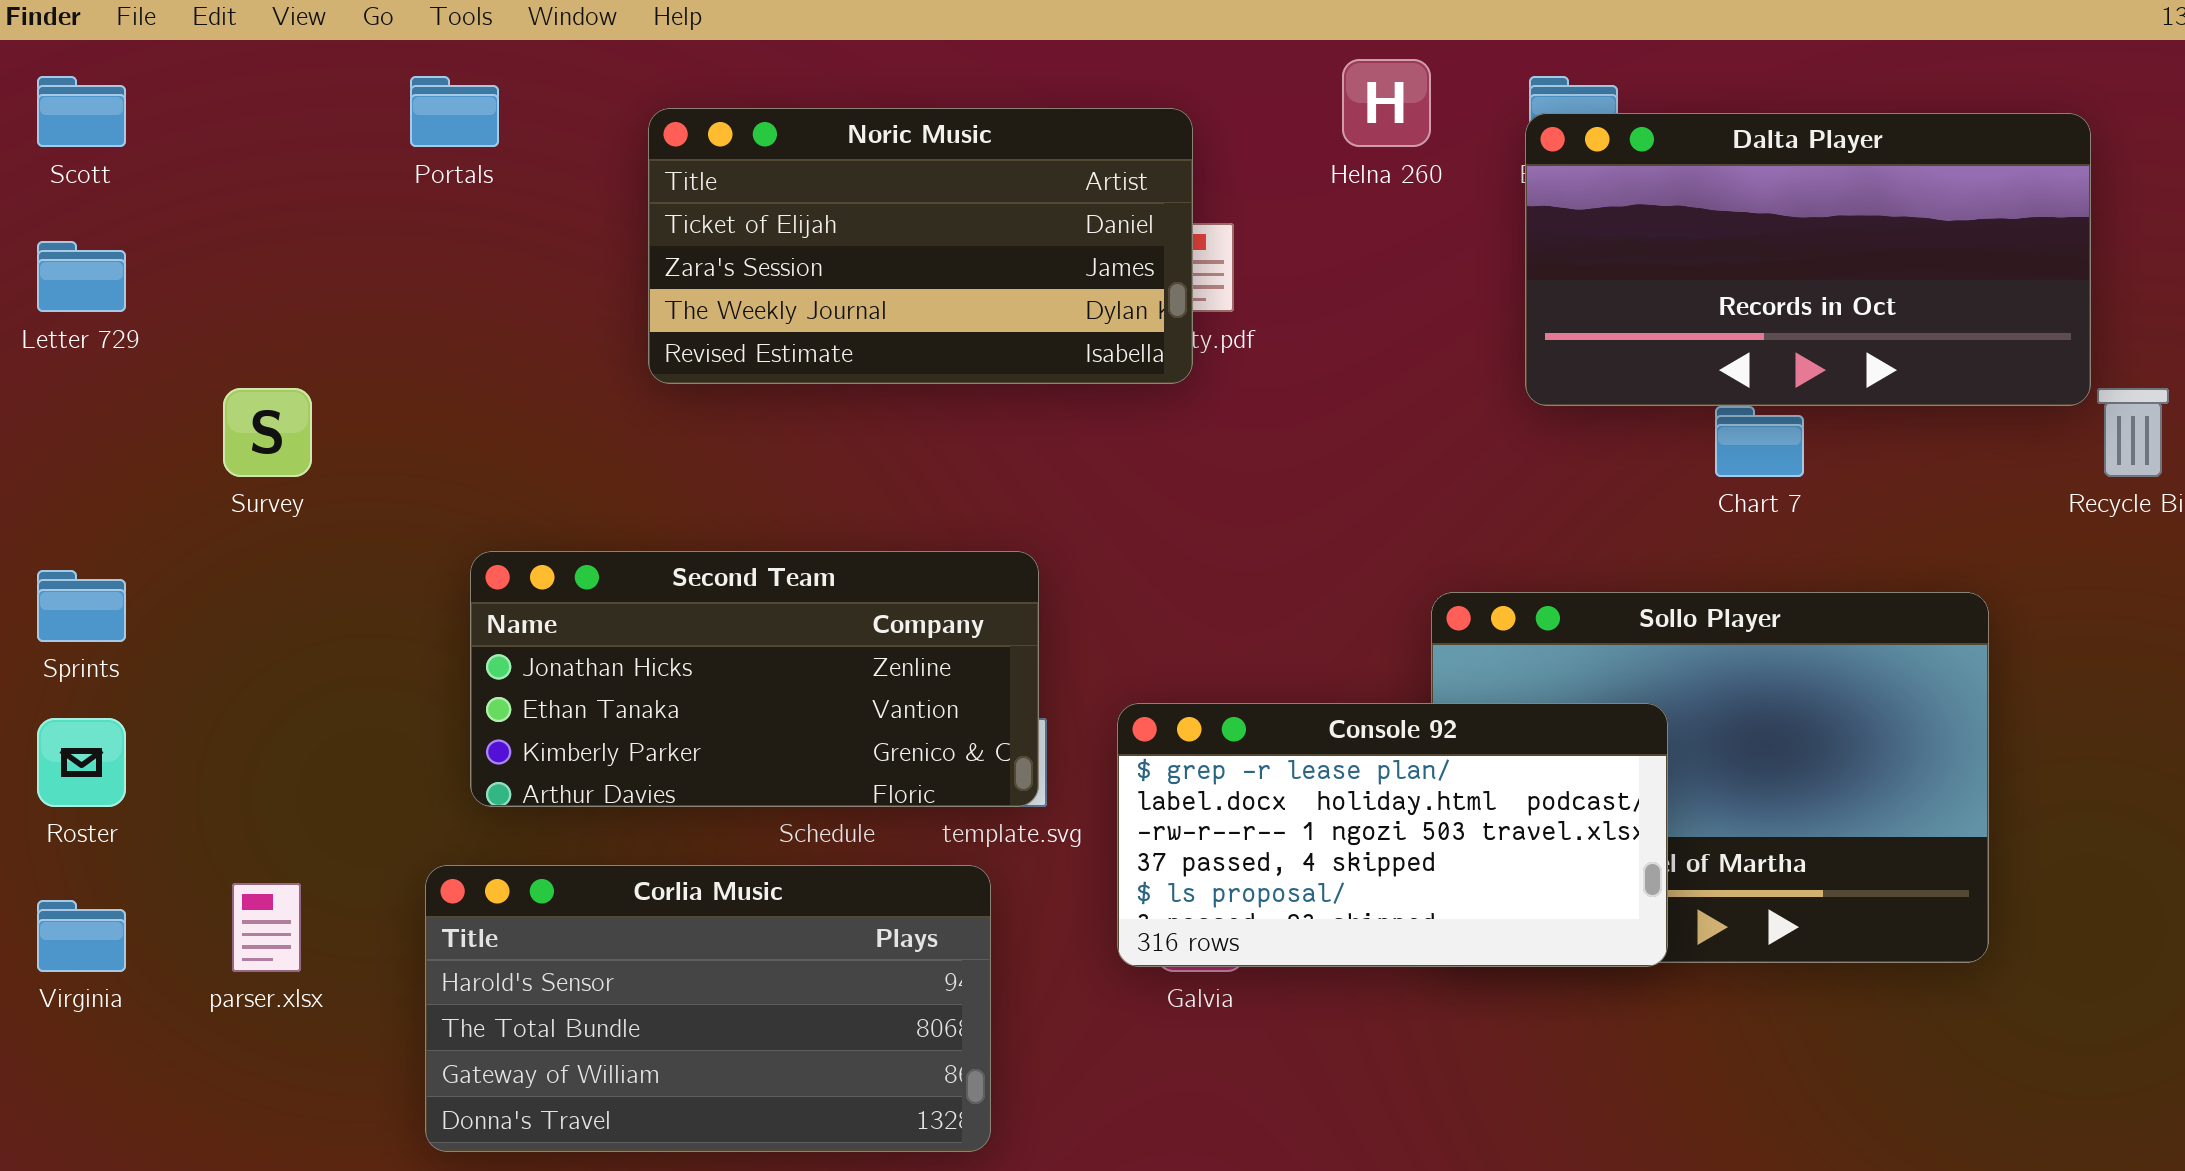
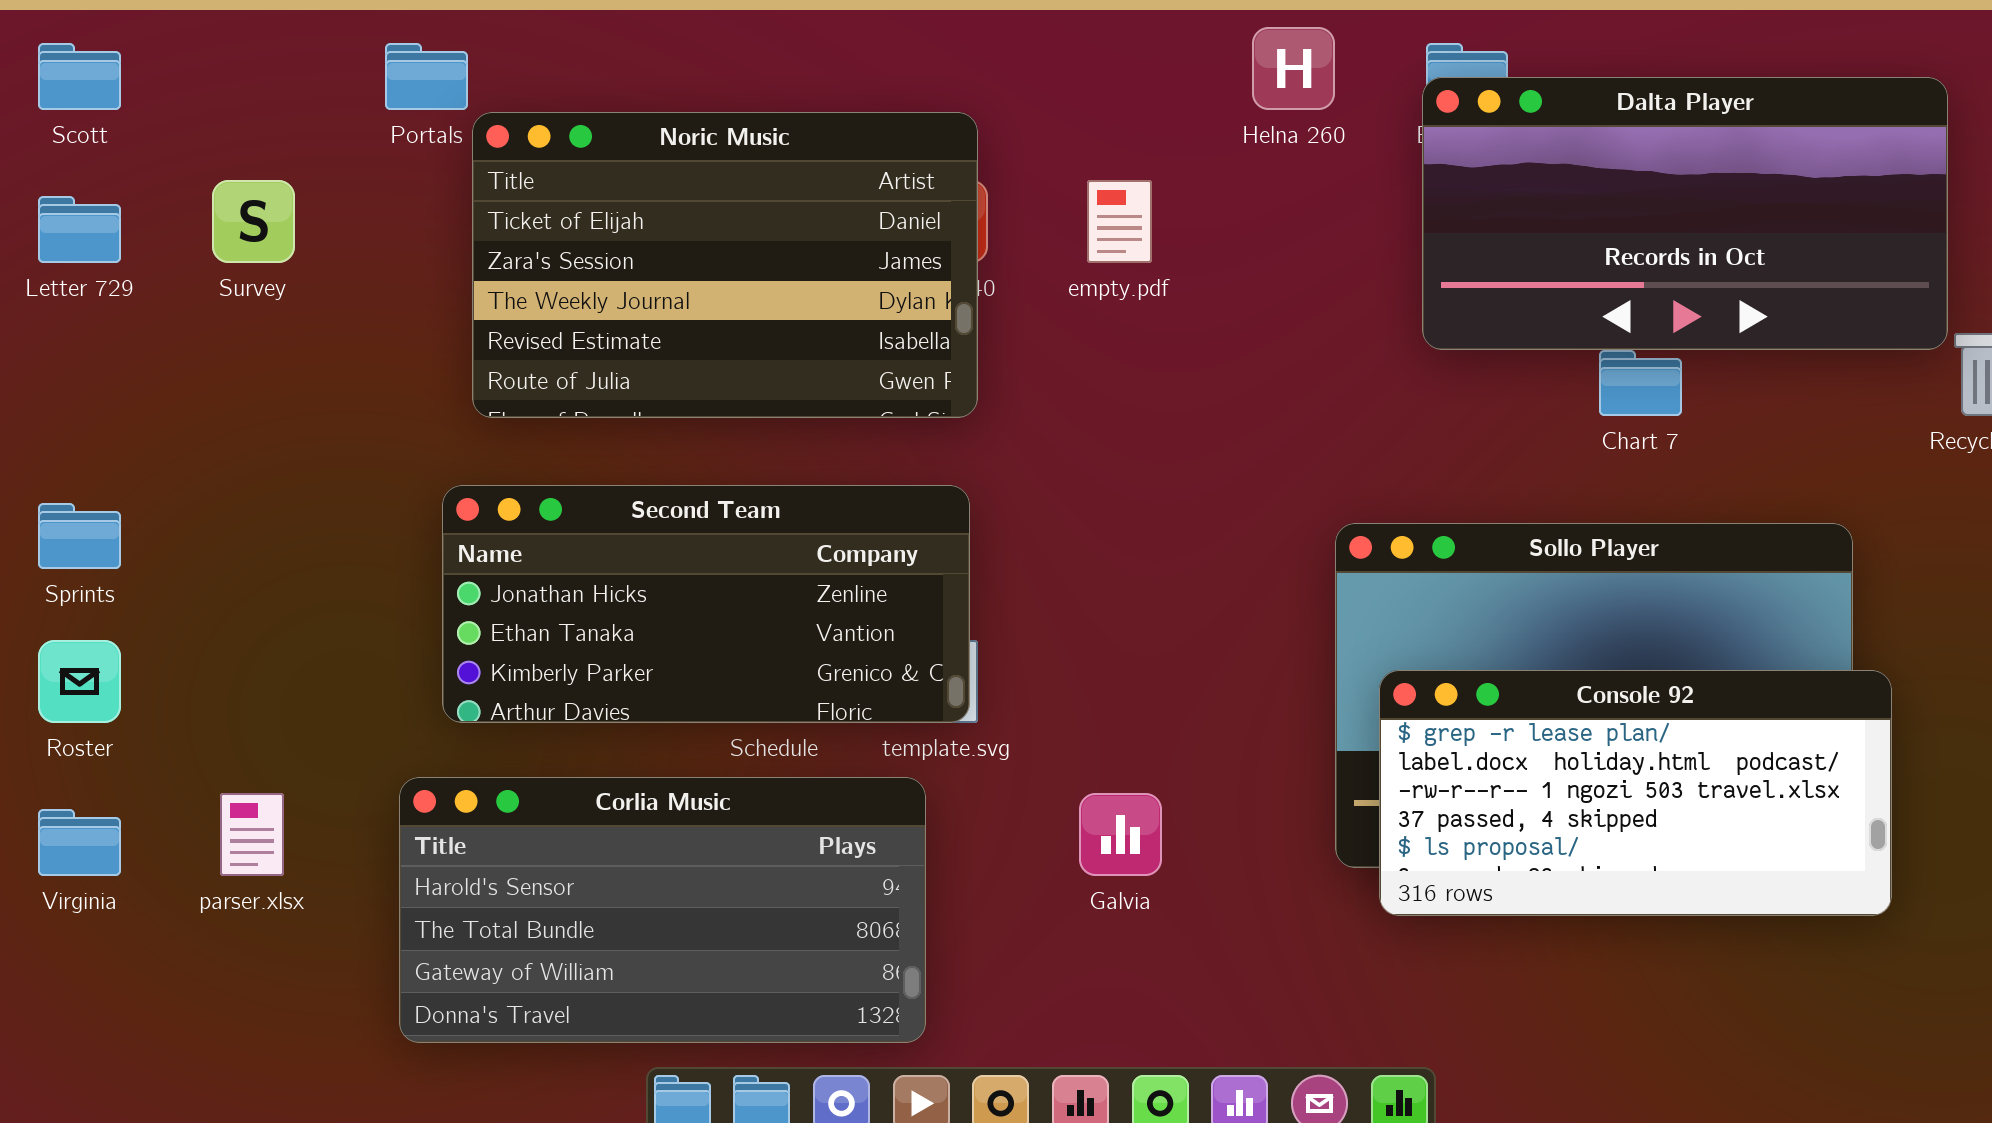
Noric Music: [648,108,1193,384] -> [472,112,978,418], moved, resized
Survey: [223,388,312,477] -> [212,180,295,263], moved
Console 92: [1117,703,1668,967] -> [1379,670,1892,916], moved

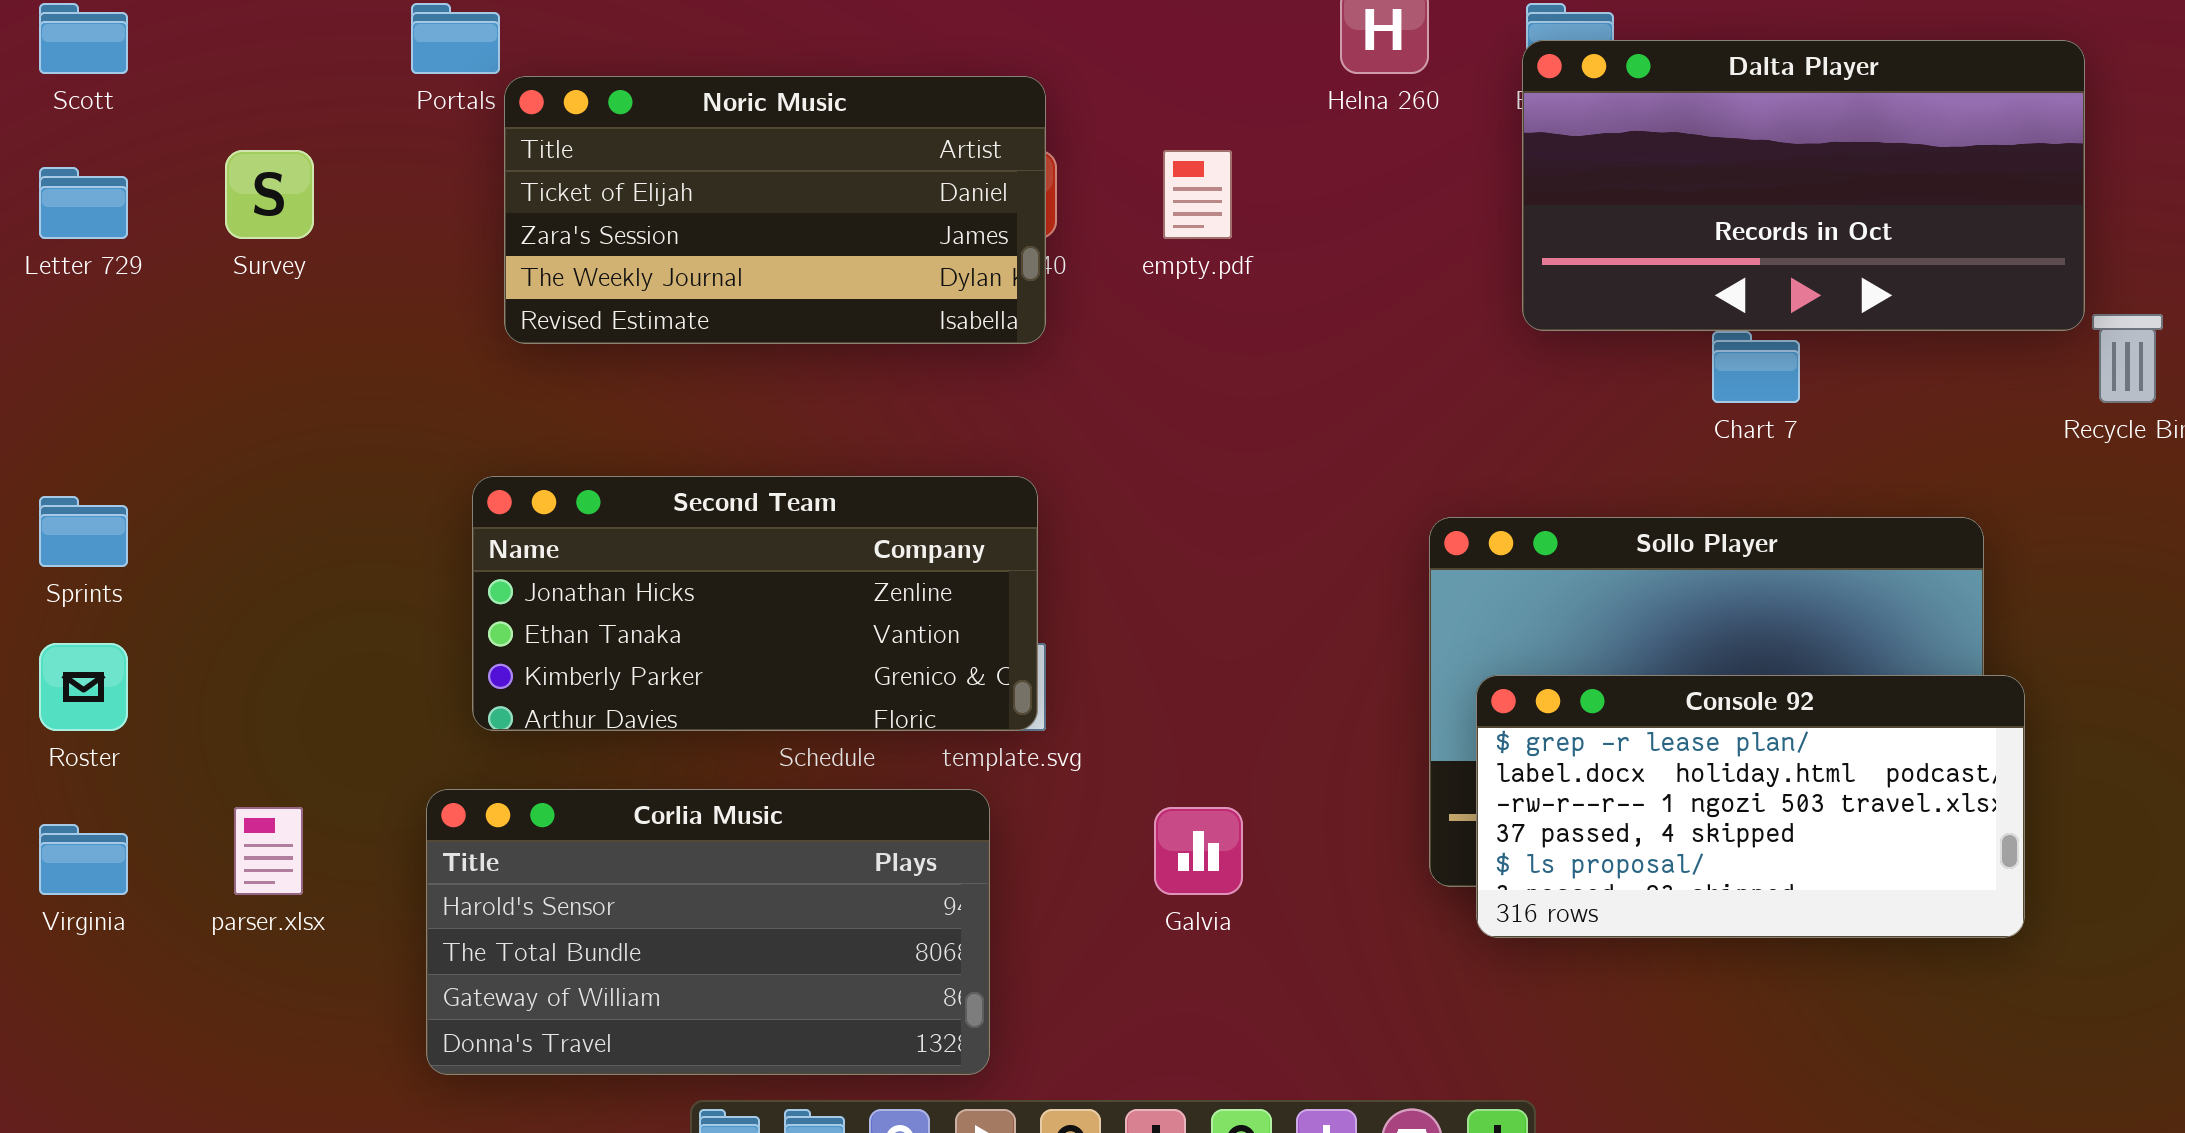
Noric Music: [472,112,978,418] -> [504,76,1046,344], resized

